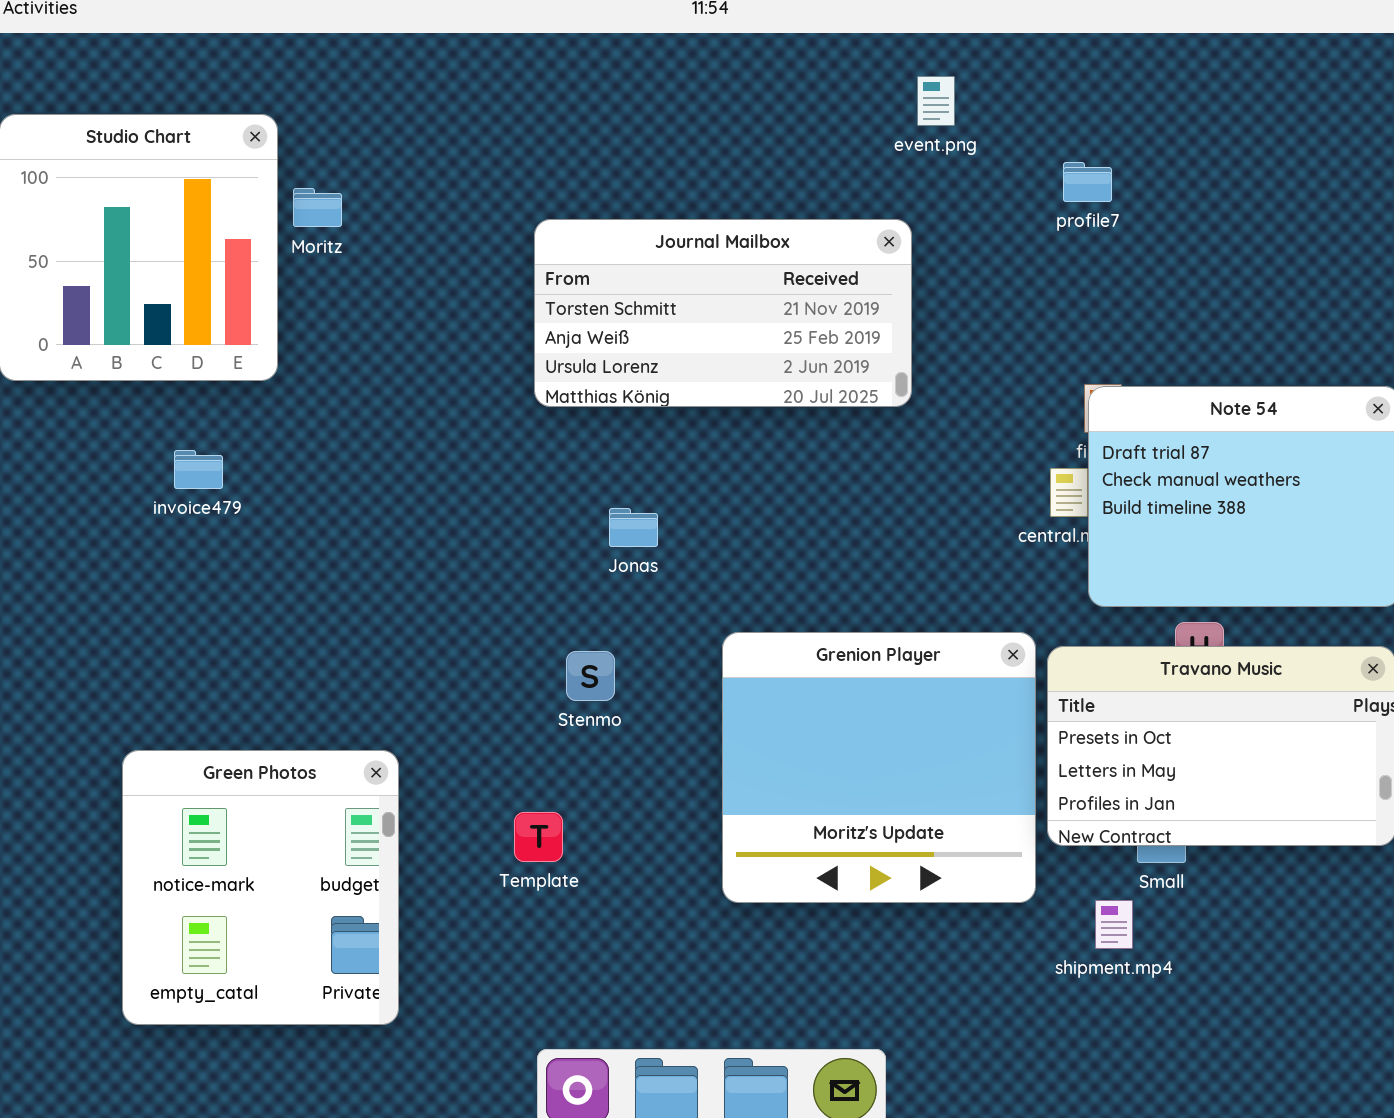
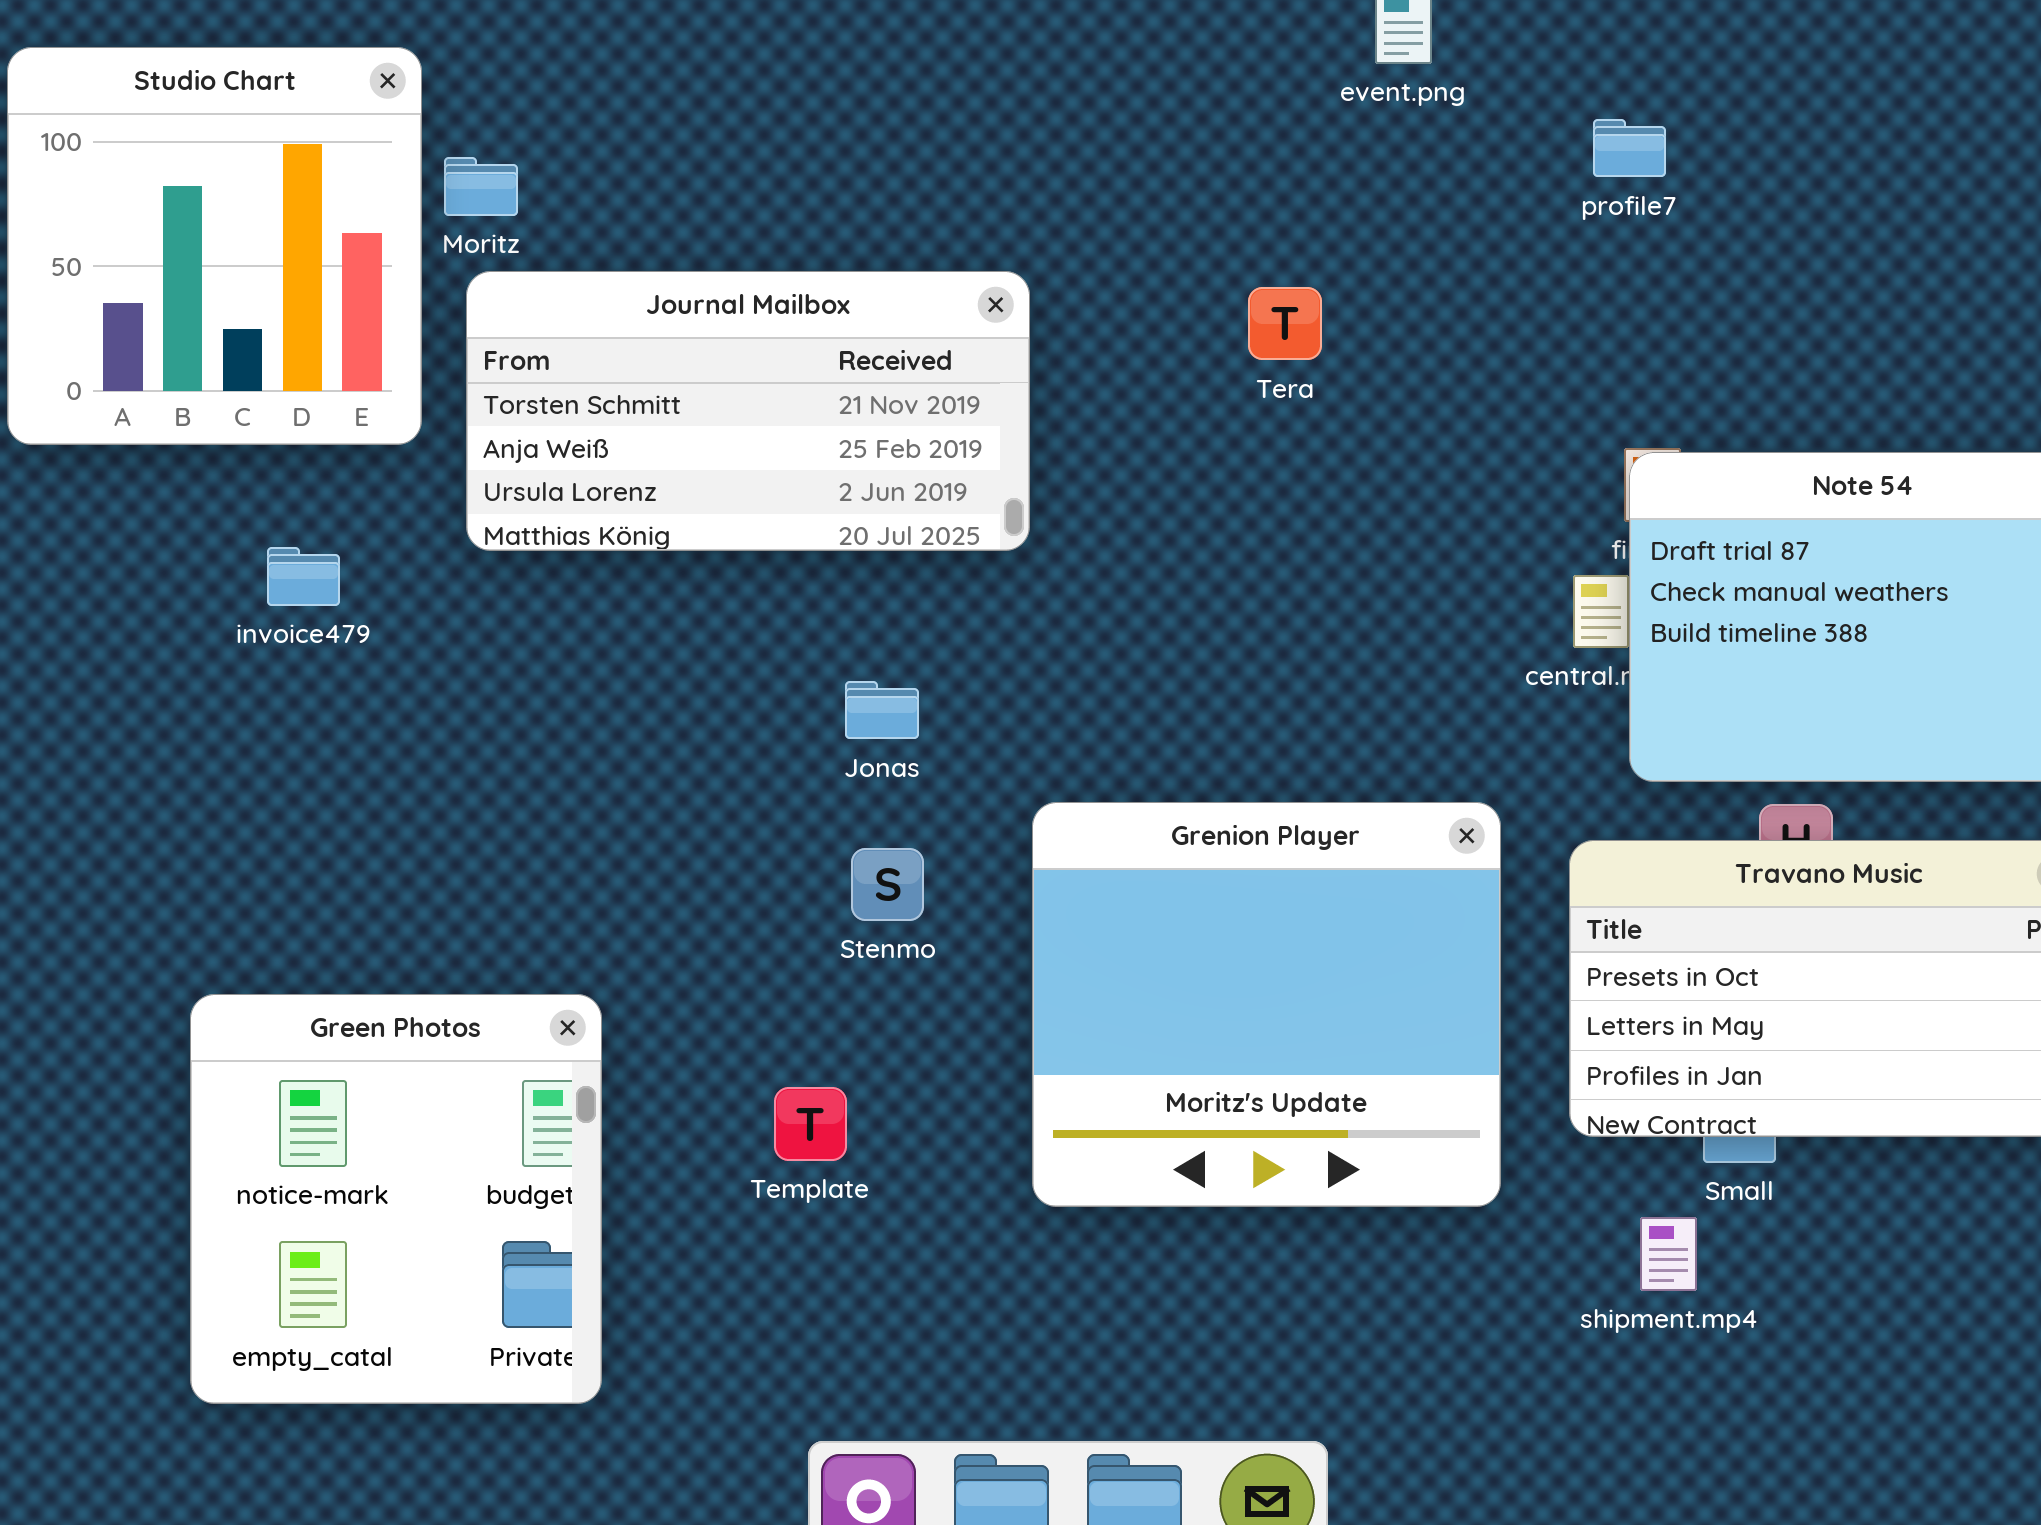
Journal Mailbox: [534,219,912,407] -> [466,271,1030,551], moved
Jonas: [609,508,658,547] -> [845,681,919,739], moved
Grenion Player: [722,632,1036,903] -> [1032,802,1501,1207], moved

